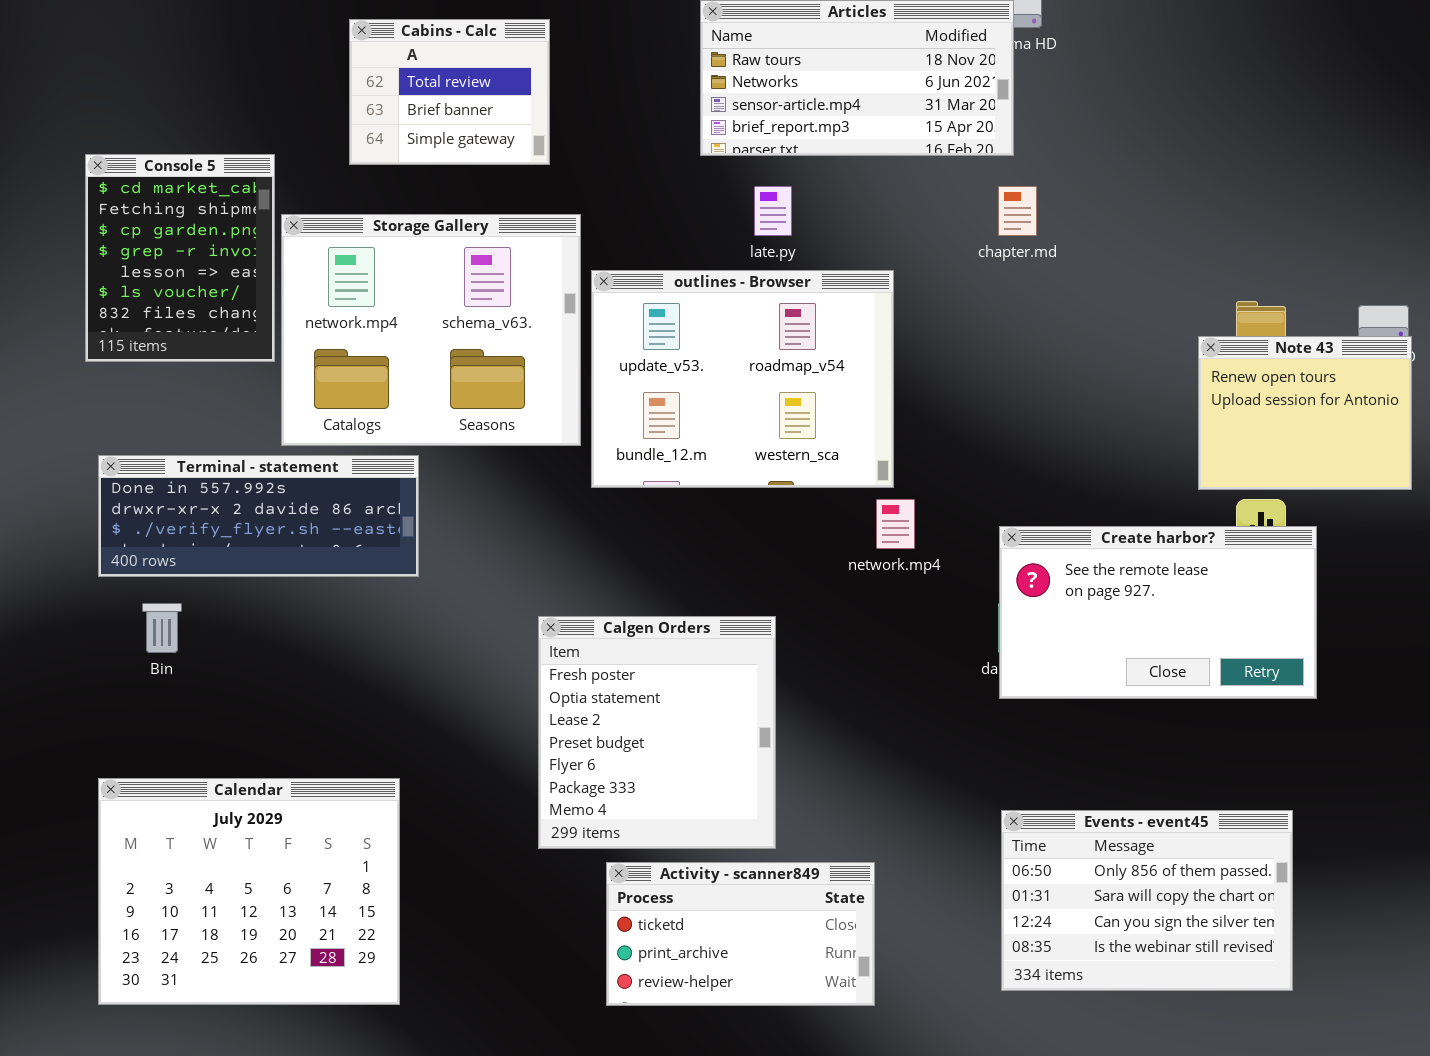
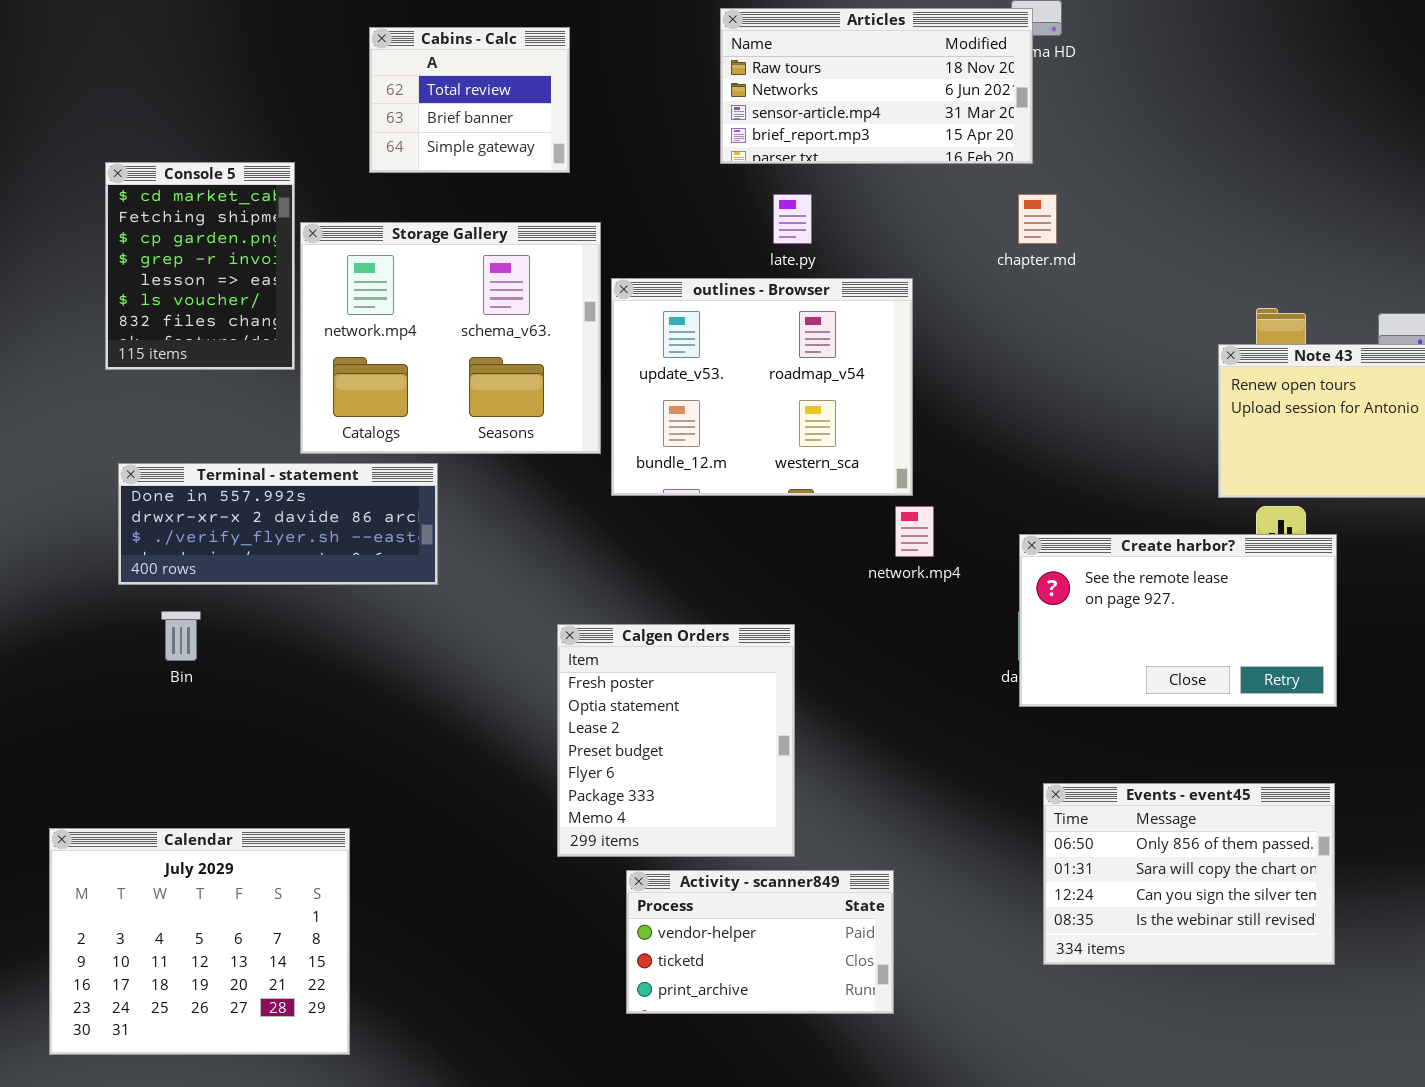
Calendar: [98,778,400,1005] -> [49,828,350,1055], moved
Events - event45: [1001,810,1293,991] -> [1043,783,1335,965], moved
Activity - scanner849: [606,862,875,1006] -> [626,870,894,1014], scrolled up 1 row

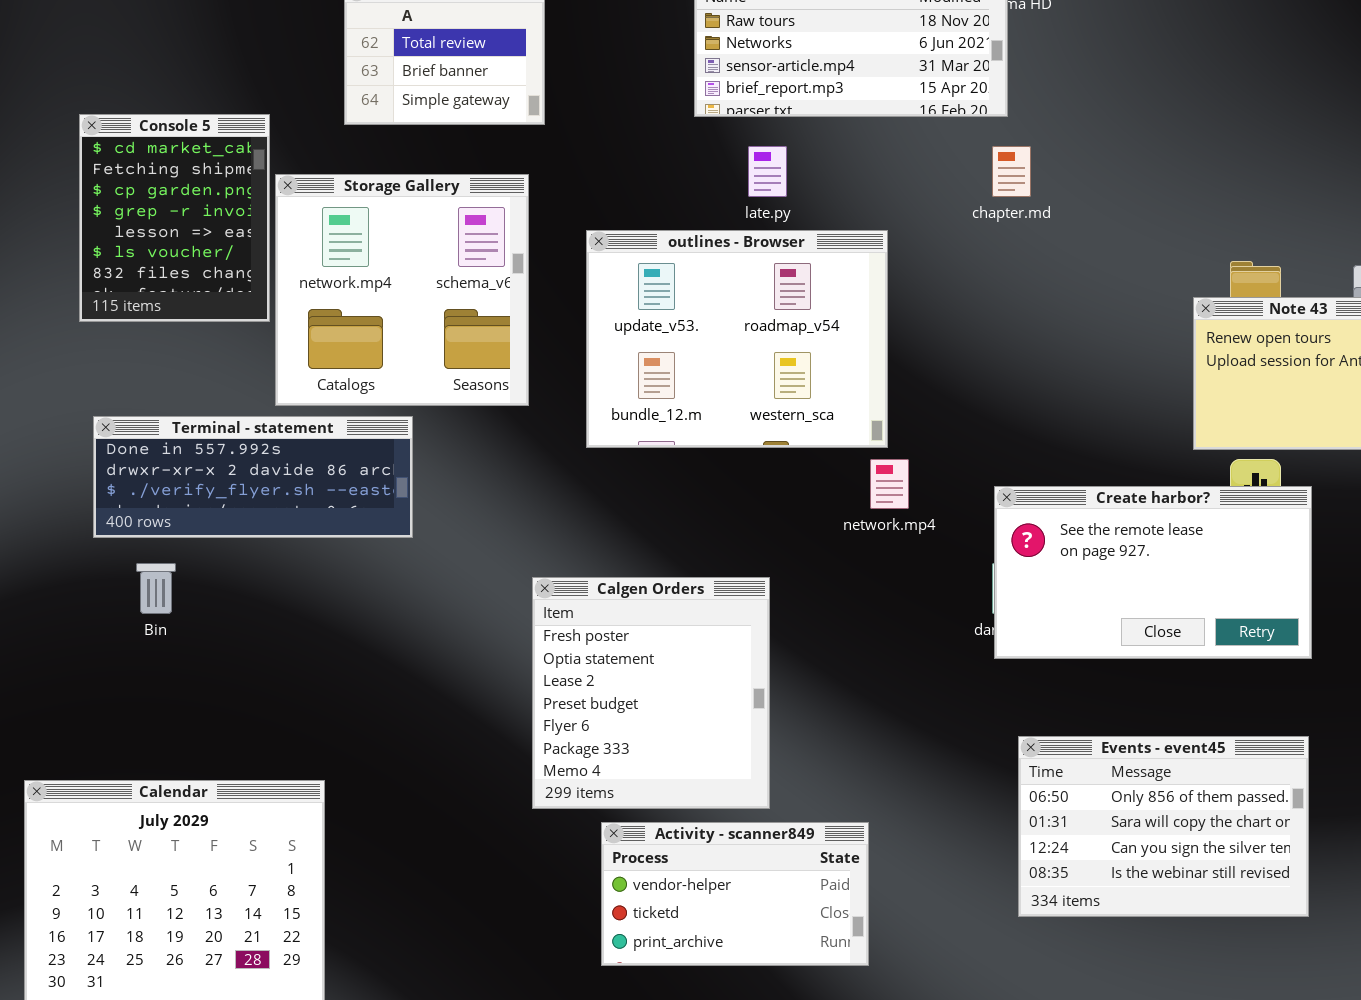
Storage Gallery: [300,222,601,454] -> [275,174,529,406], resized

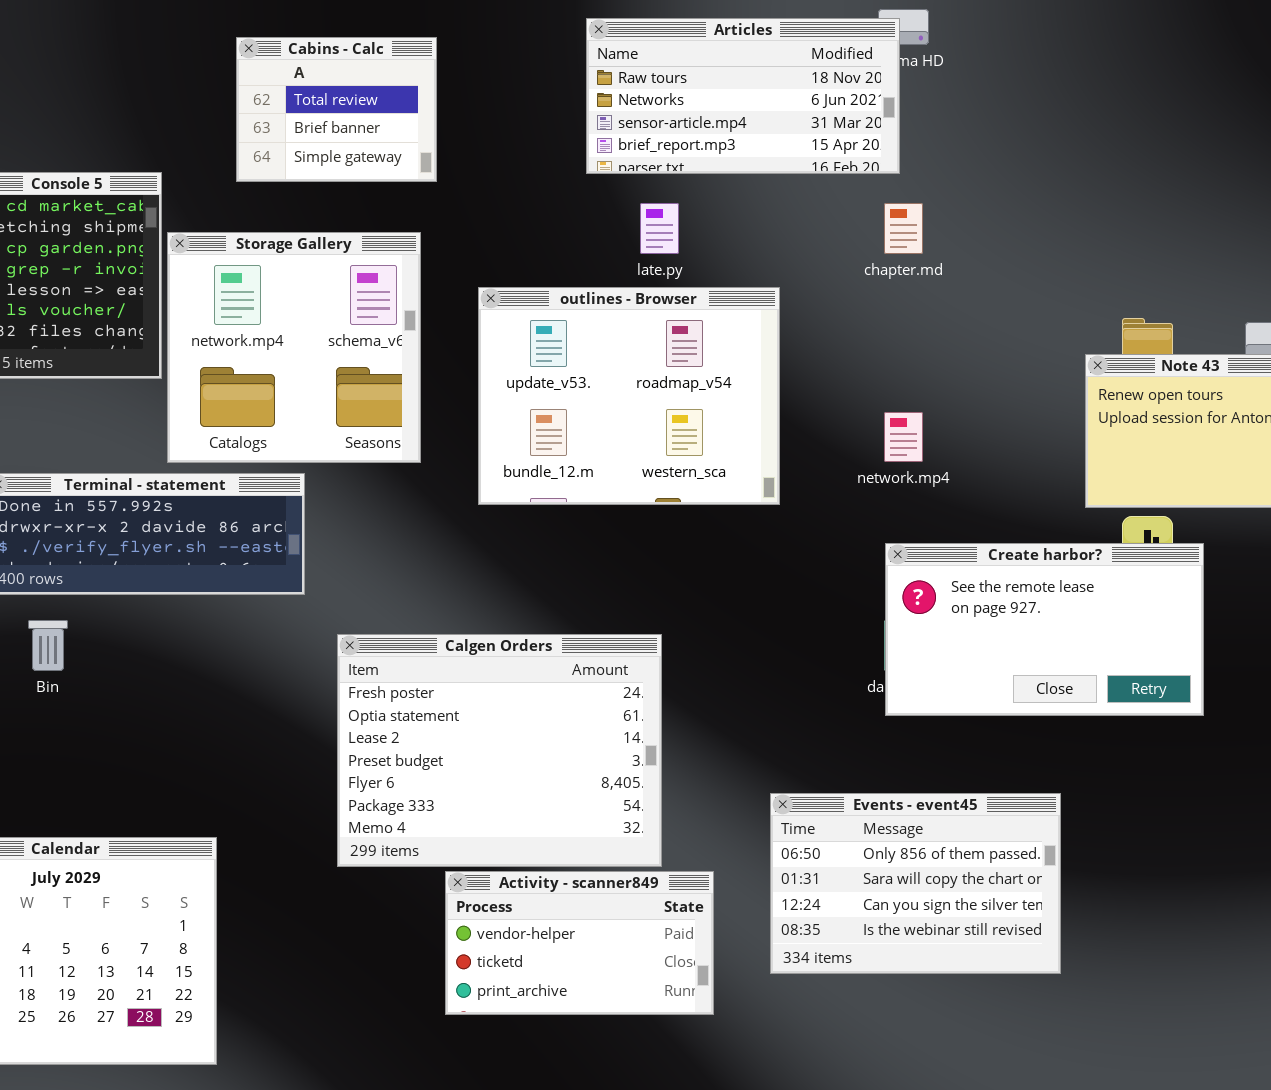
network.mp4: [870,459,909,509] -> [884,412,923,462], moved
Calgen Orders: [532,577,770,809] -> [337,634,662,867], resized
Events - event45: [1018,736,1309,917] -> [770,793,1061,974], moved
Activity - scanner849: [601,822,869,966] -> [445,871,714,1015], moved

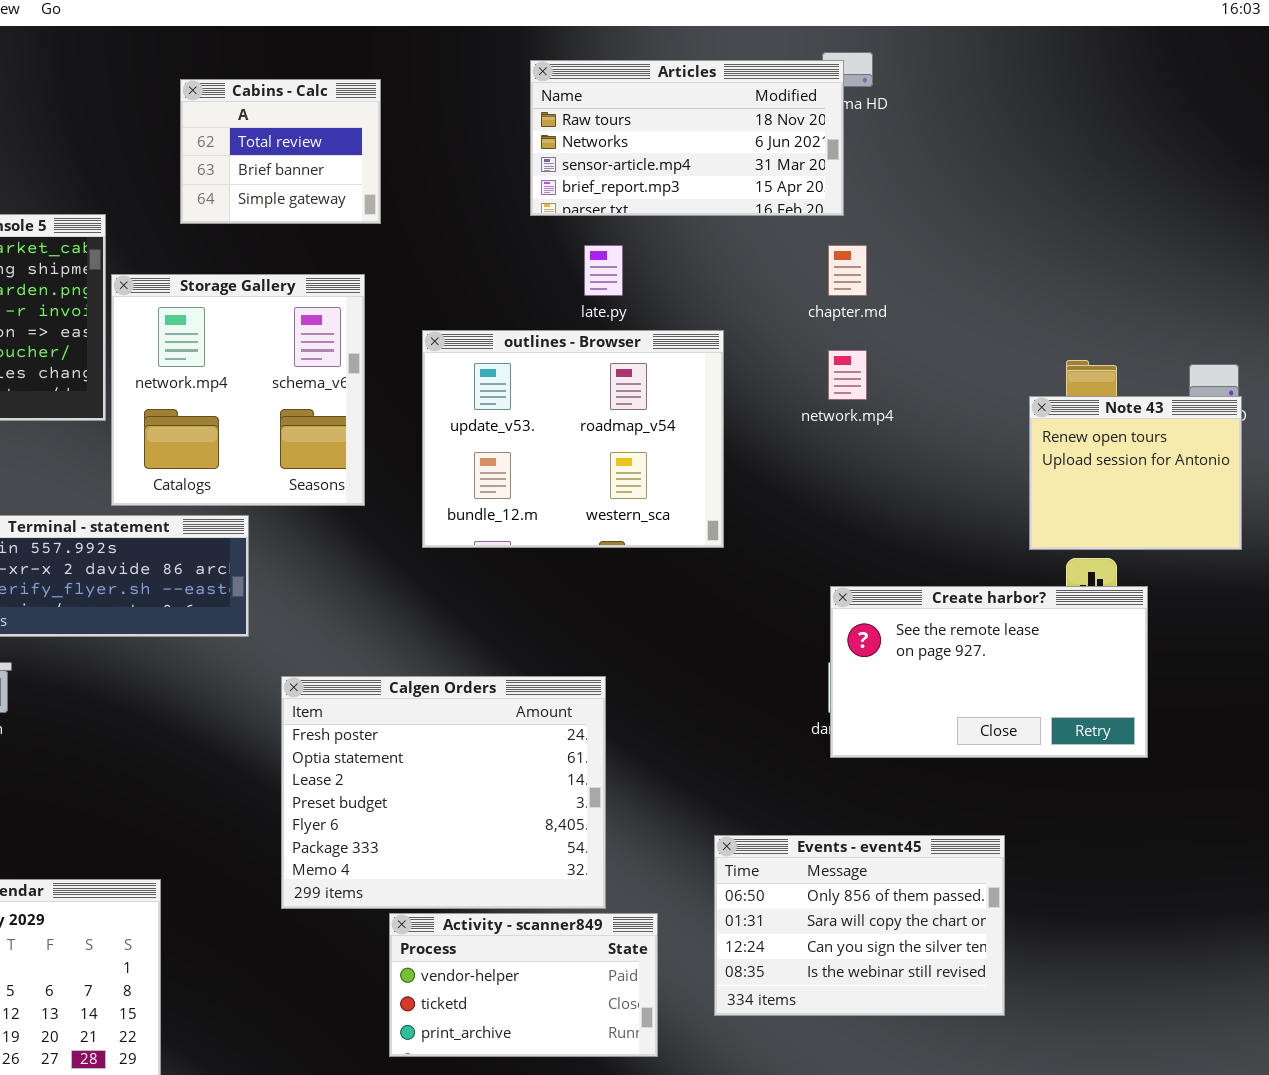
network.mp4: [884,412,923,462] -> [828,350,867,400], moved

